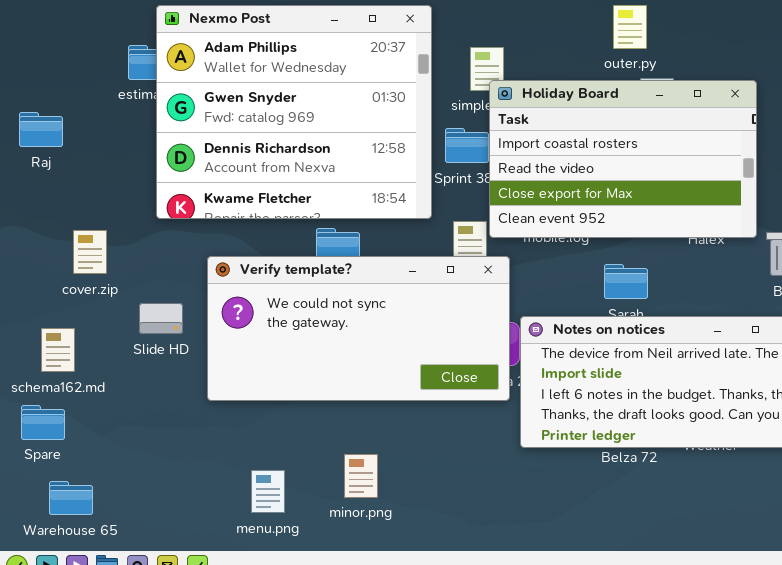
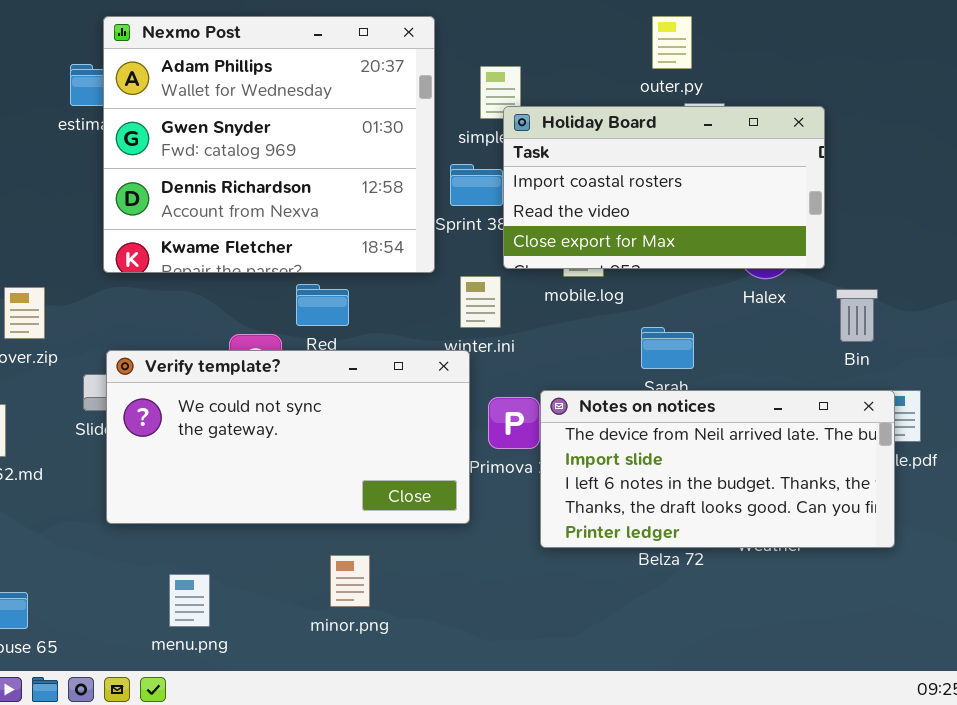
Holiday Board: [489,80,757,238] -> [503,106,825,269], resized
Verify template?: [207,256,510,401] -> [106,350,470,524], moved
menu.png: [251,470,285,513] -> [169,574,210,627], moved

